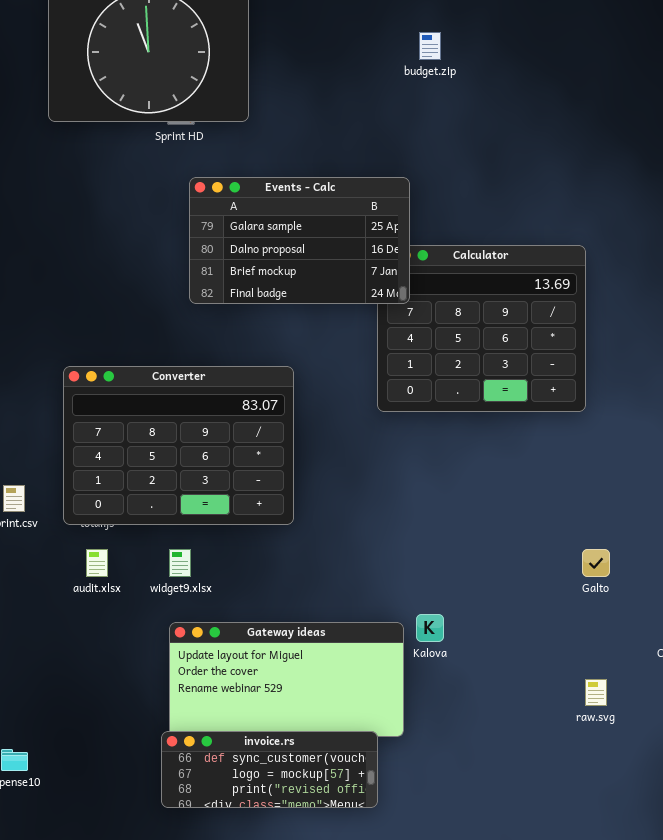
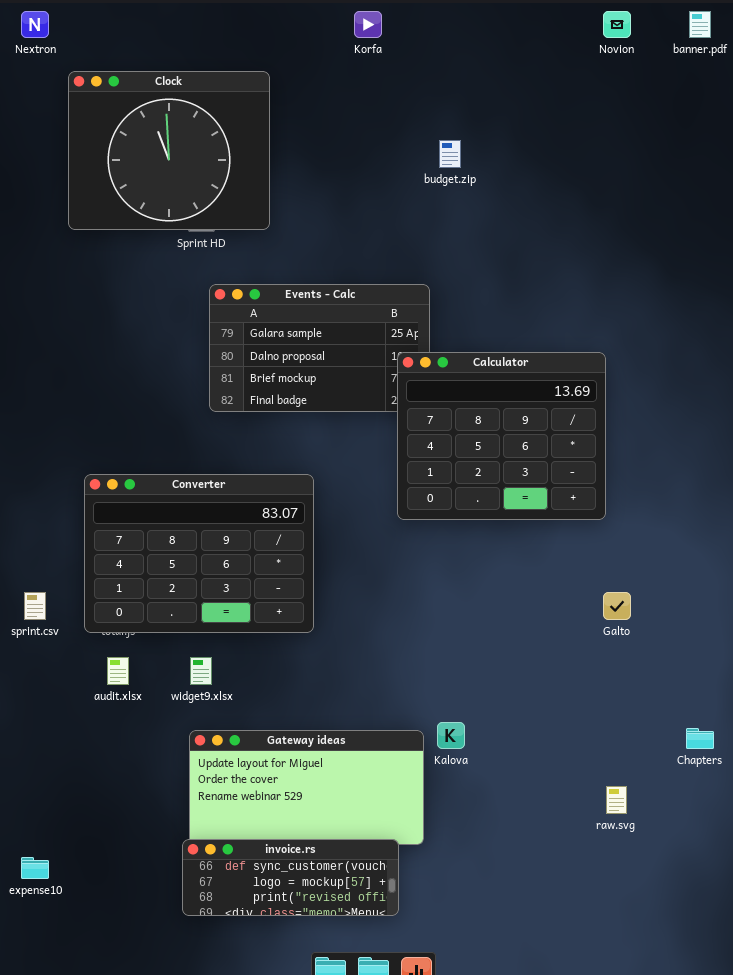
Calculator: [377,245,586,412] -> [397,352,606,520], raised
Galto: [582,549,610,577] -> [603,592,631,620], moved

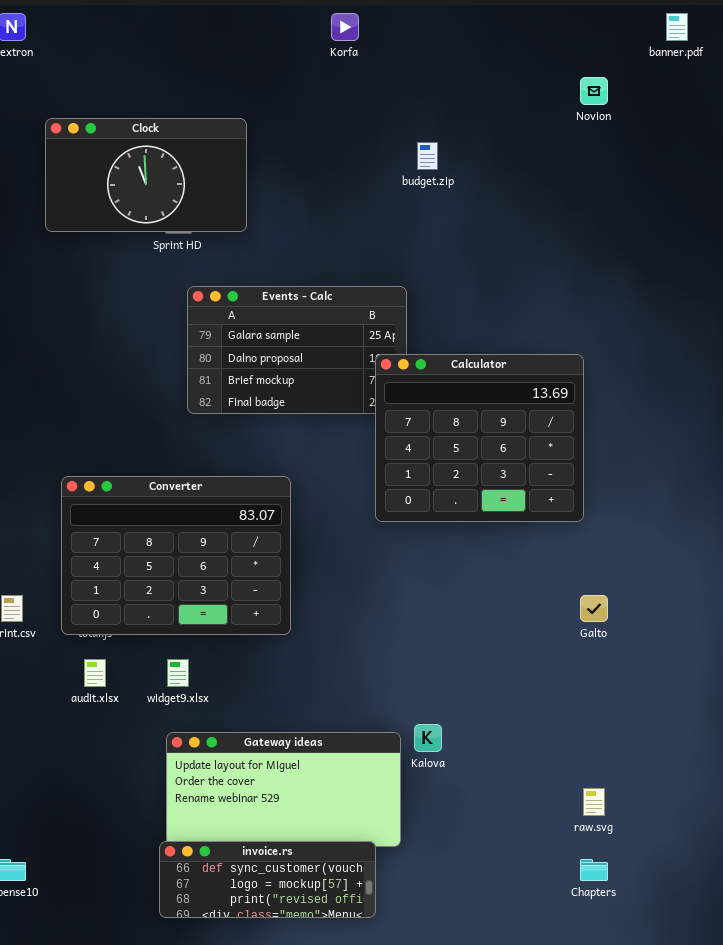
Novion: [603,11,631,38] -> [580,77,608,105], moved
Clock: [68,71,270,230] -> [45,118,247,232], resized
Chapters: [686,728,714,749] -> [580,859,608,881], moved

